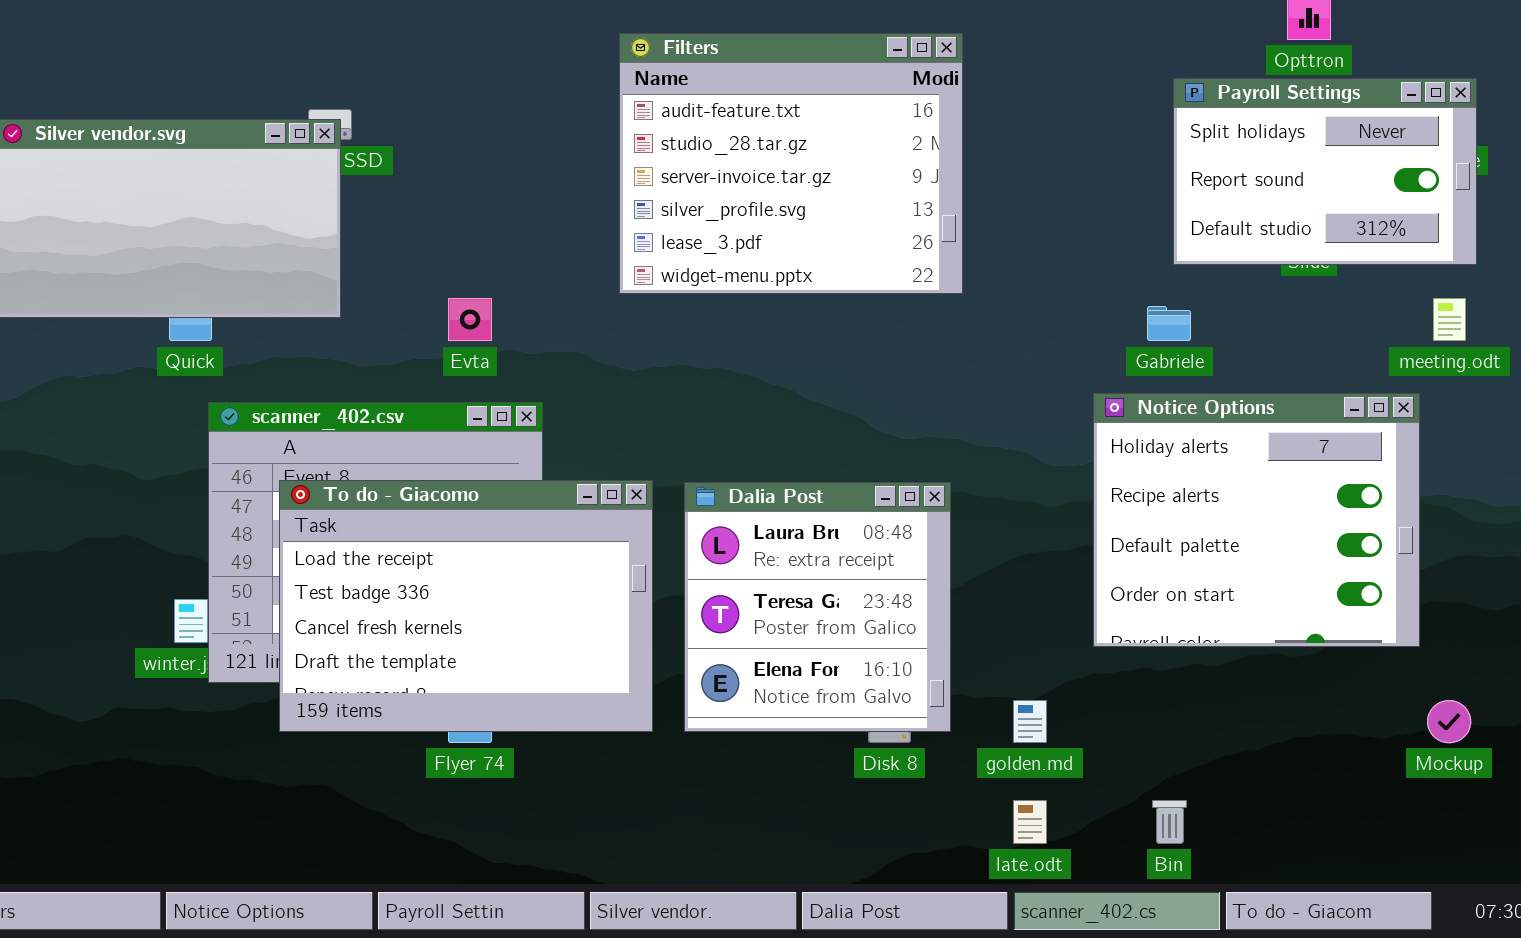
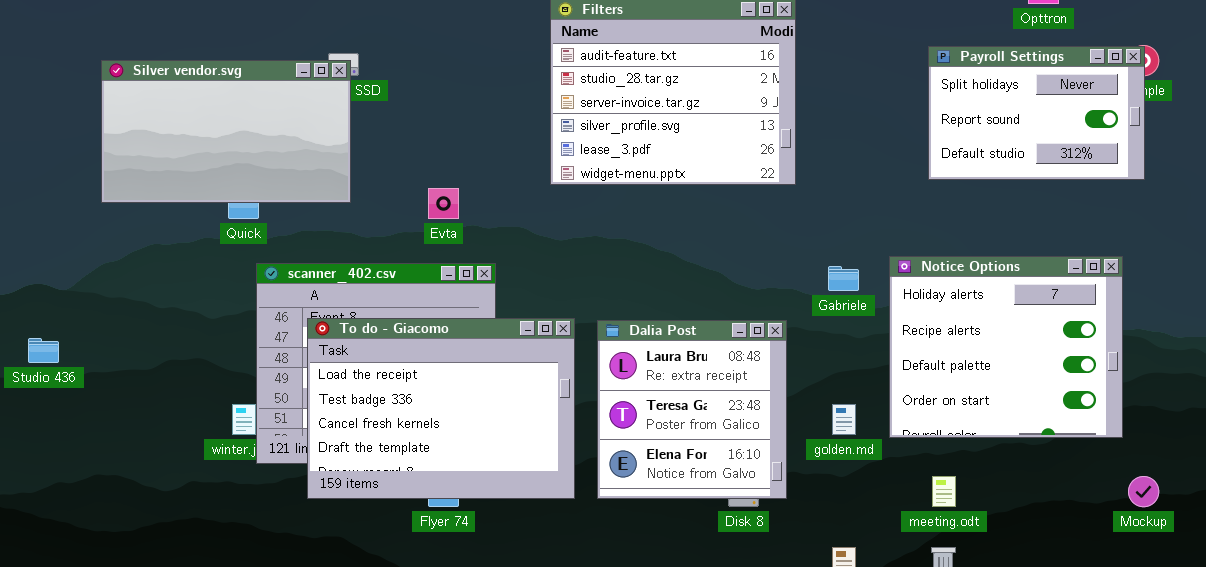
Payroll Settings: [1173,78,1477,265] -> [928,46,1145,180], moved
meeting.odt: [1433,298,1466,341] -> [932,476,956,507], moved
Gabriele: [1147,306,1191,341] -> [828,266,859,291], moved
golden.md: [1013,700,1047,743] -> [832,404,856,435], moved

